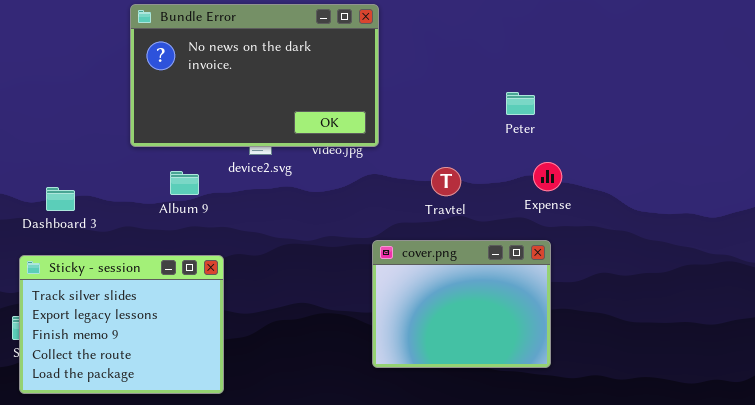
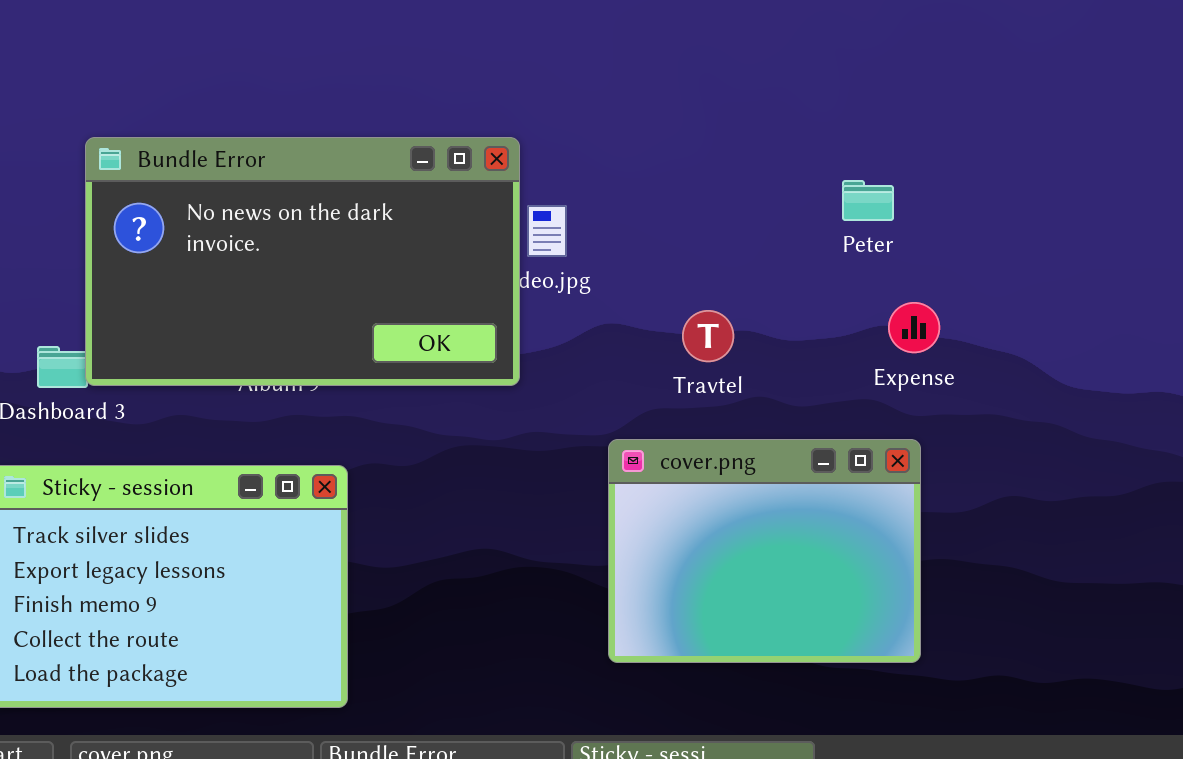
Bundle Error: [130,4,379,147] -> [85,137,520,386], moved
Travtel: [431,167,461,196] -> [682,310,734,362], moved

